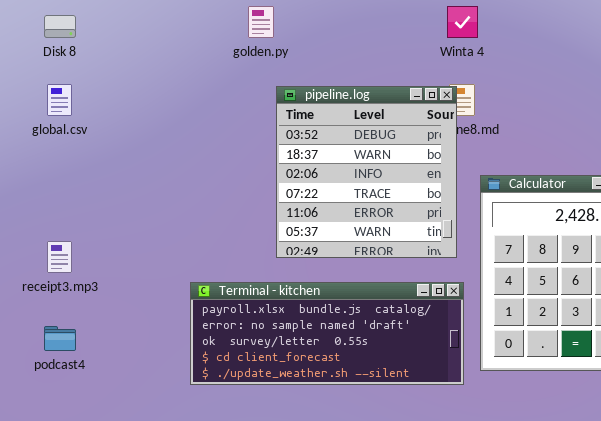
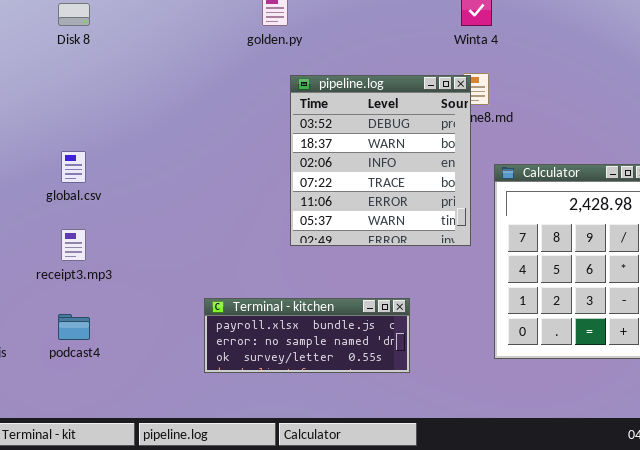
global.csv: [47,84,72,116] -> [61,151,86,183], moved
Terminal - kitchen: [190,282,464,385] -> [204,298,410,373], resized

